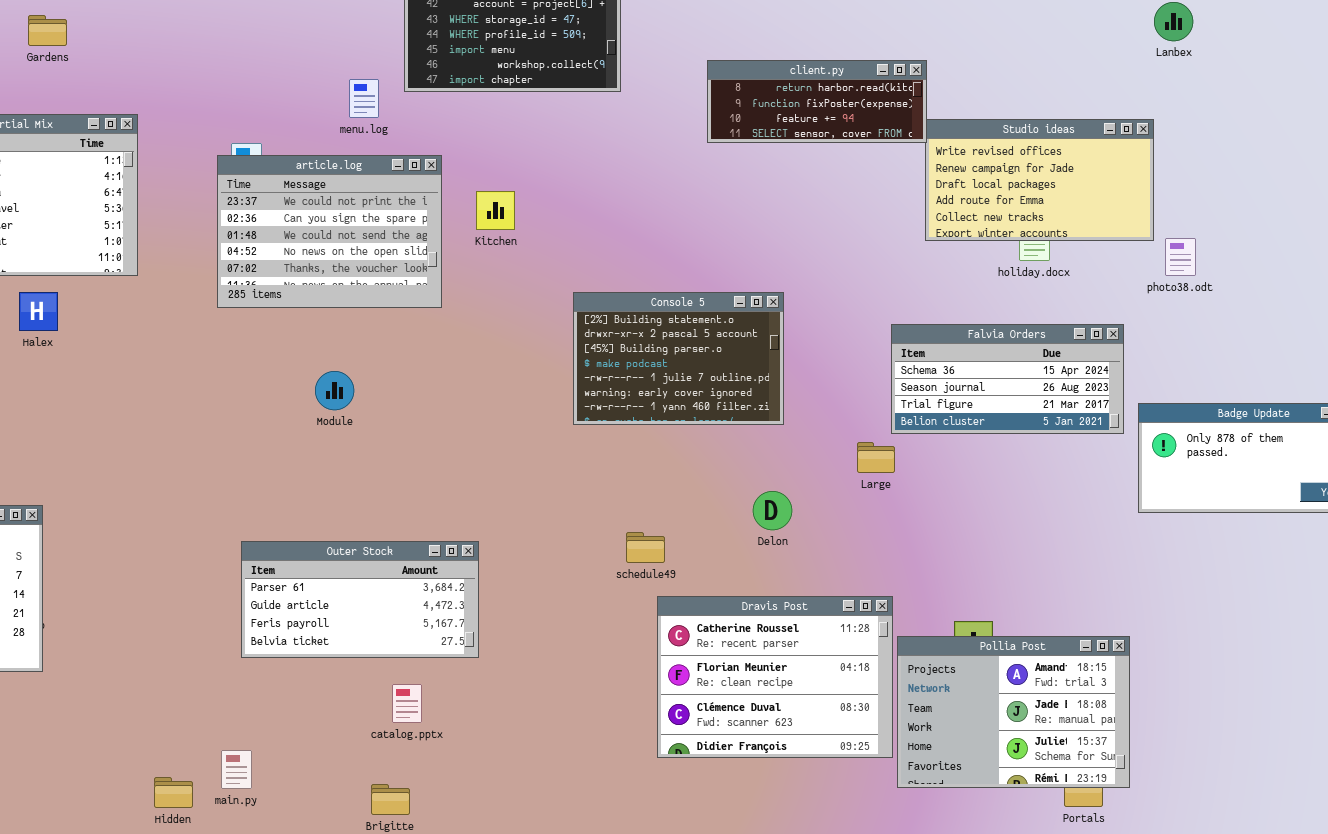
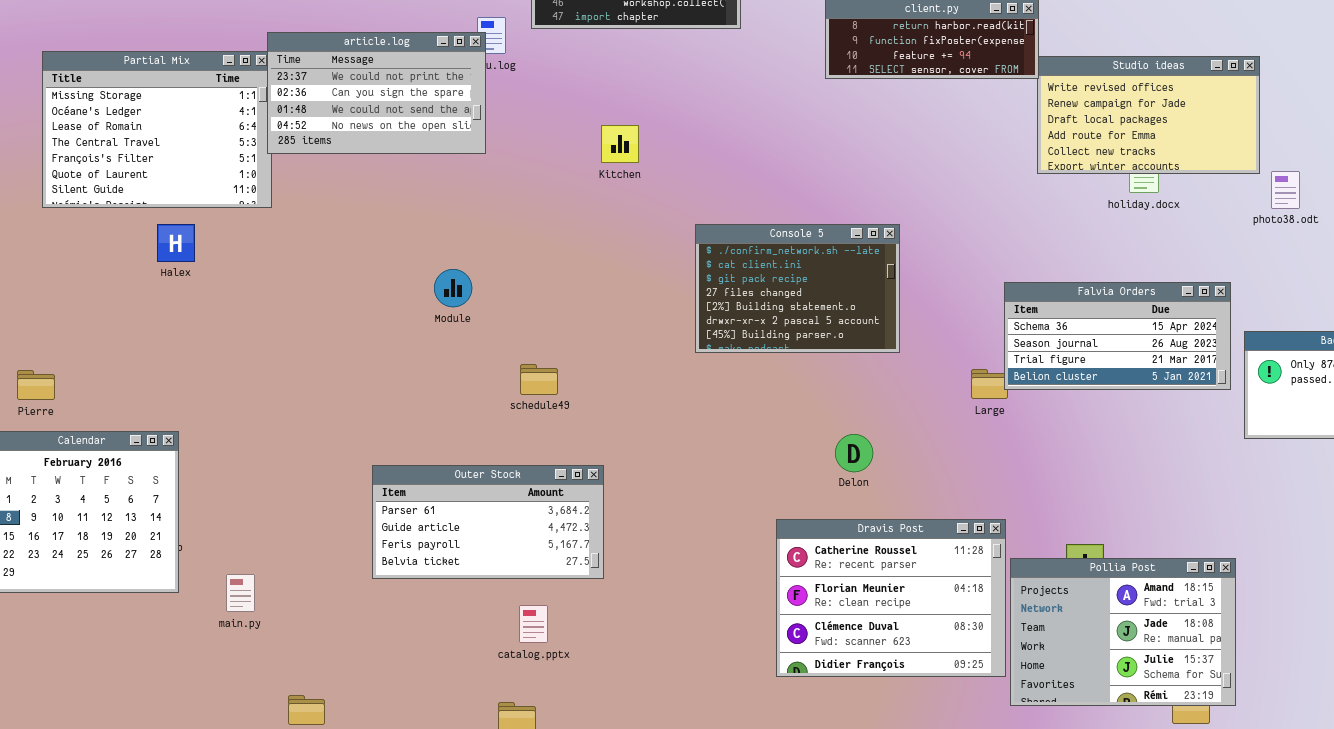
article.log: [217,155,442,308] -> [267,32,486,154], moved, resized
Console 5: [573,292,784,425] -> [695,224,900,353], scrolled up 4 rows
Falvia Orders: [891,324,1124,434] -> [1004,282,1231,390], moved
Module: [315,371,354,410] -> [434,269,472,307], moved
Delon: [753,491,792,530] -> [835,434,873,472], moved
schedule49: [626,532,665,563] -> [520,364,558,395], moved
main.py: [221,750,252,789] -> [226,574,255,612], moved

